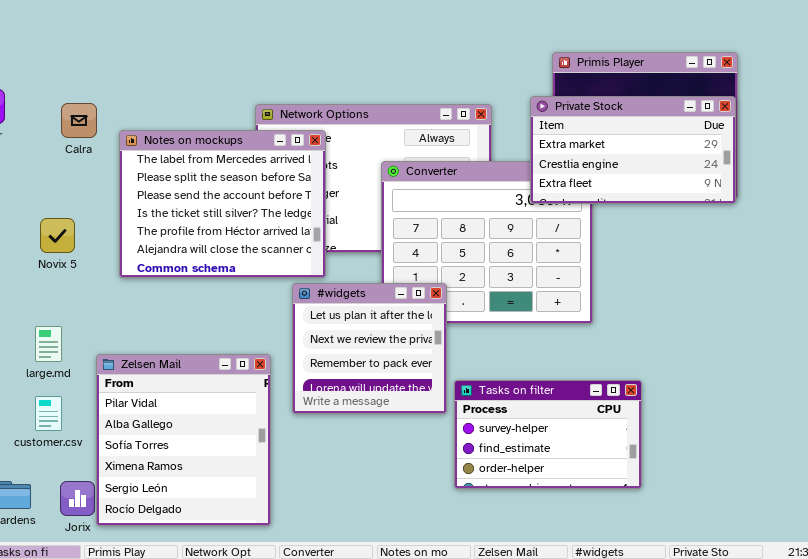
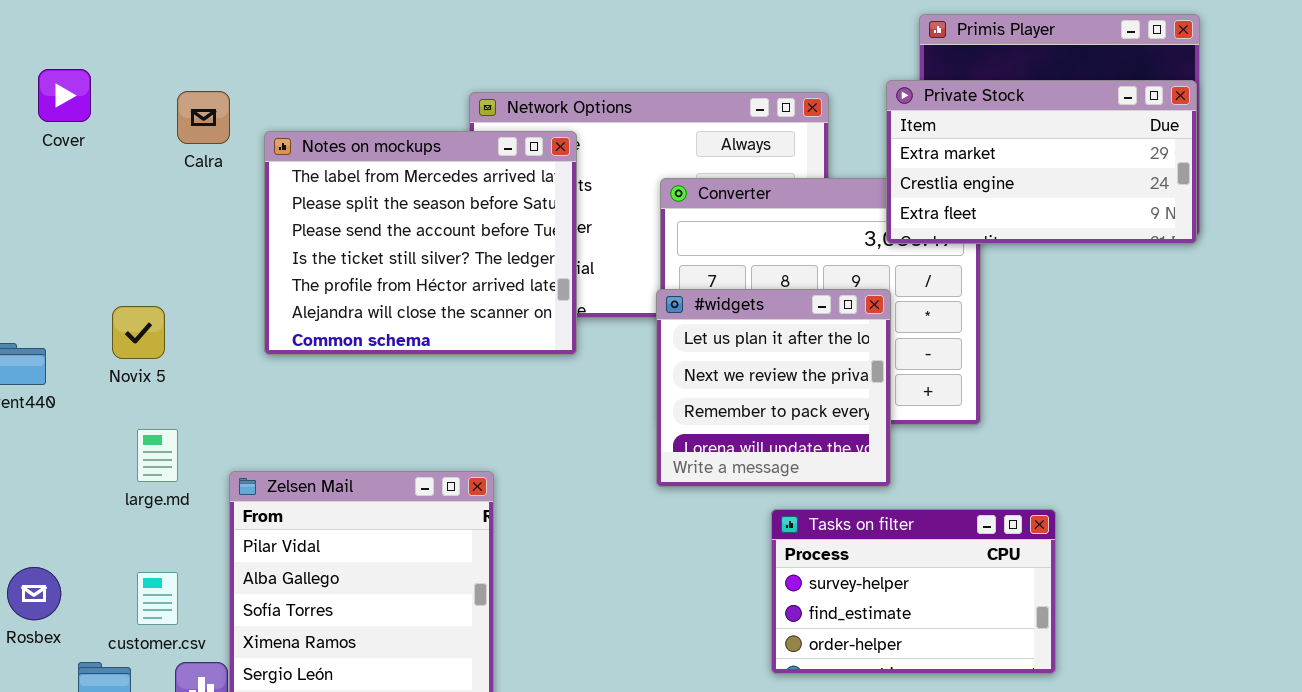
Novix 5: [40,218,75,253] -> [112,306,165,359], moved
#widgets: [292,283,447,414] -> [656,289,891,487], moved
customer.csv: [35,396,62,431] -> [137,572,178,625], moved

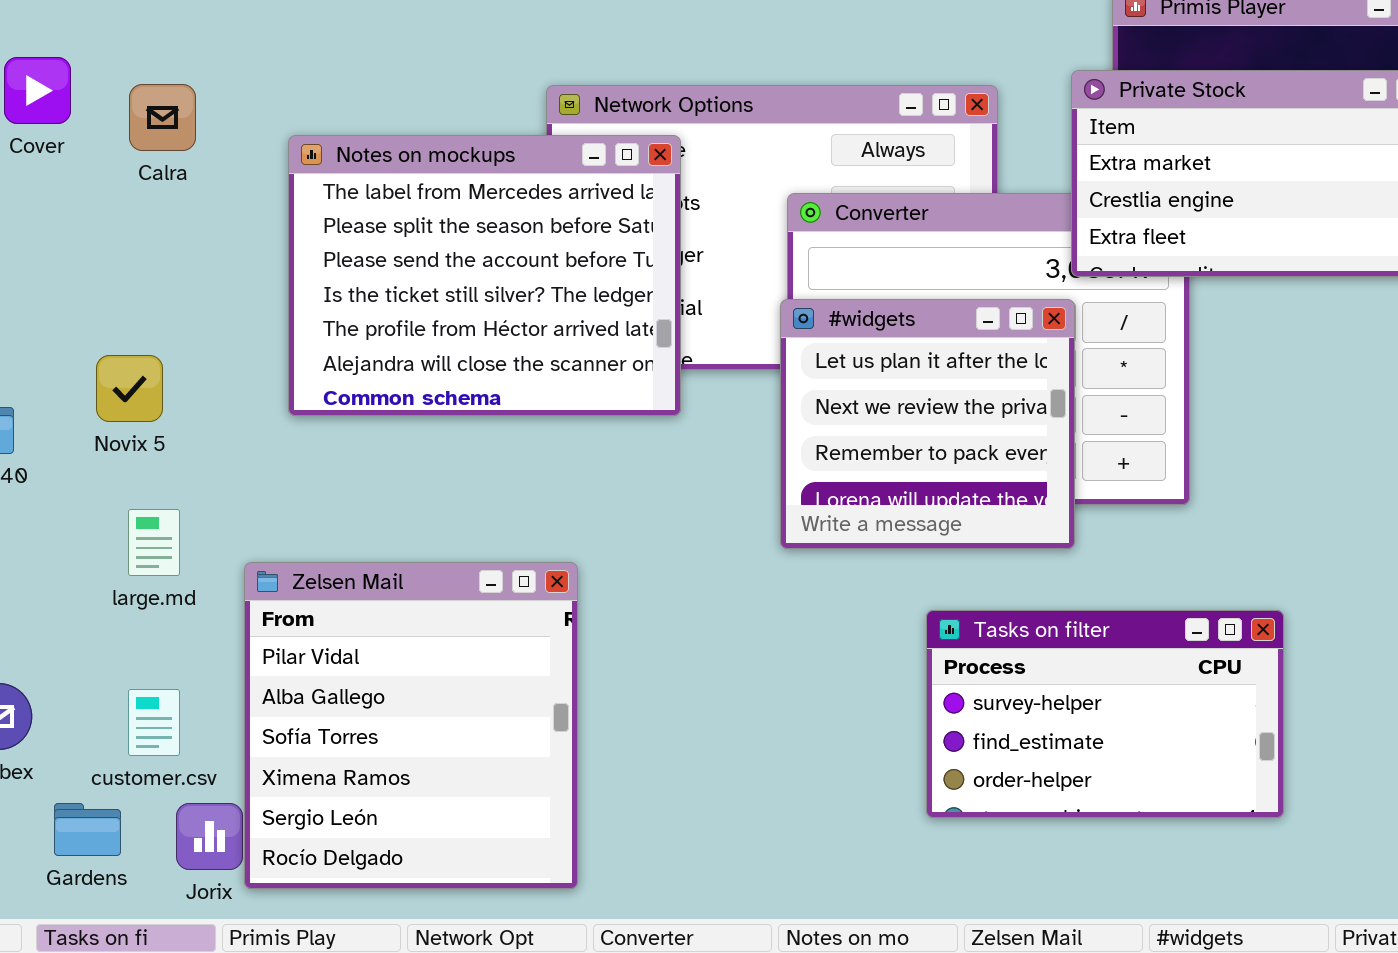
Calra: [177,91,230,144] -> [129,84,196,151], moved
#widgets: [656,289,891,487] -> [780,299,1075,549], moved

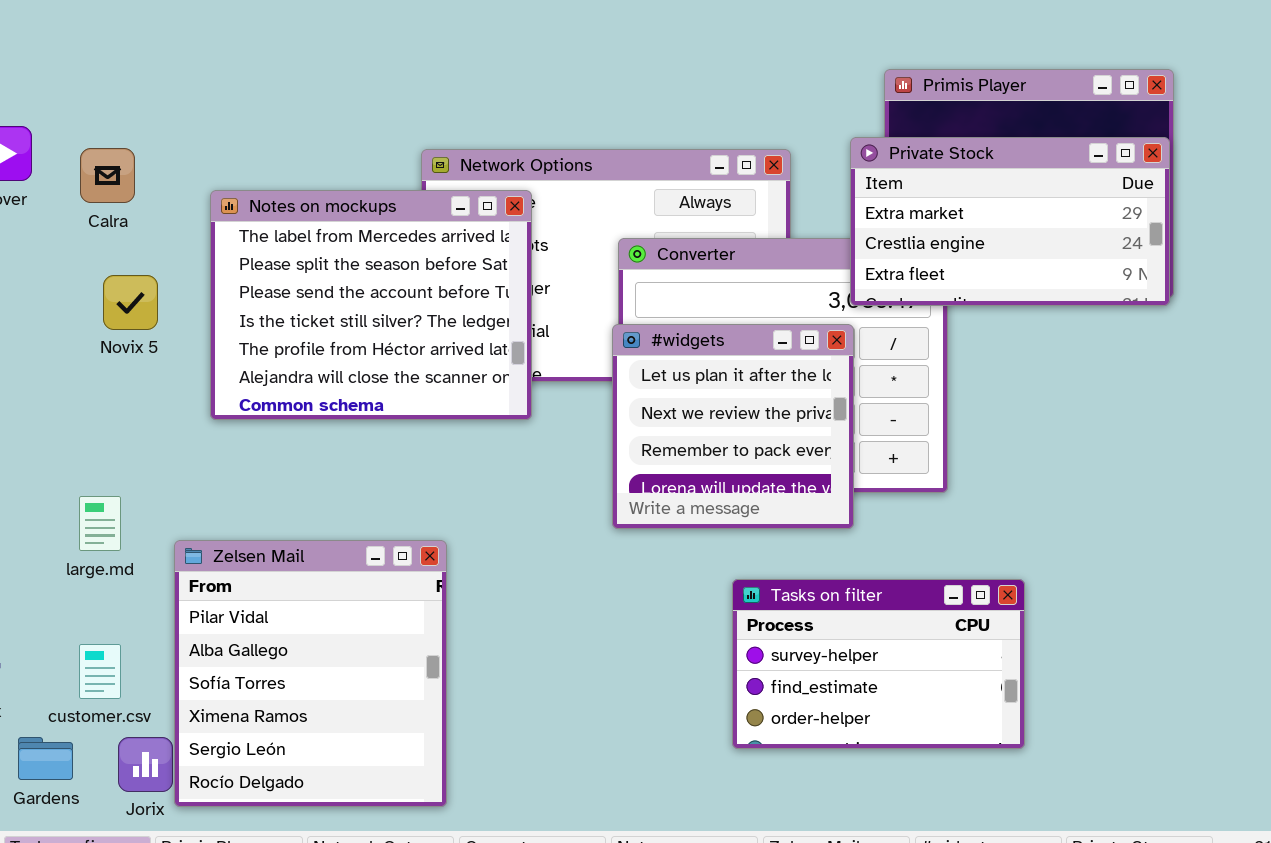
Novix 5: [96,355,163,422] -> [103,275,158,330], moved

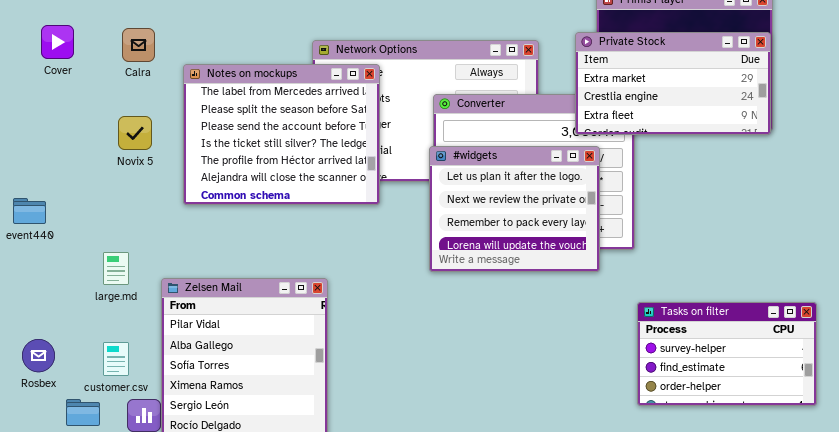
Calra: [80,148,135,203] -> [122,28,155,62], moved
#widgets: [612,324,854,529] -> [429,146,600,272], resized
Tasks on filter: [732,579,1025,749] -> [637,302,817,406], moved

